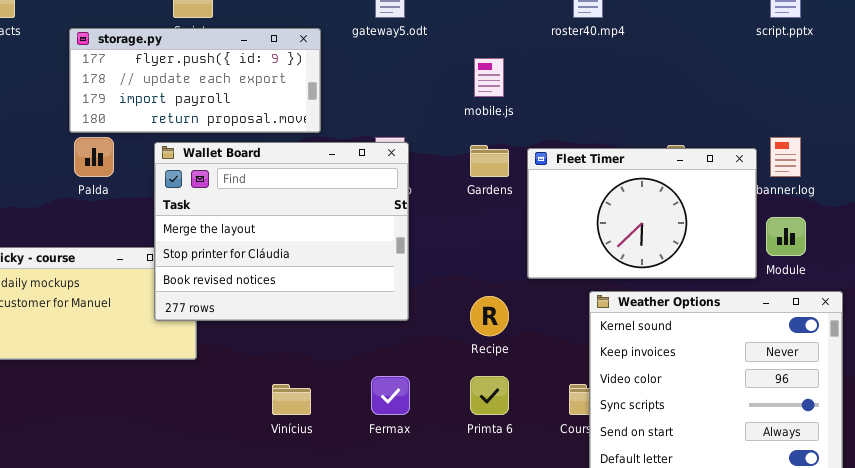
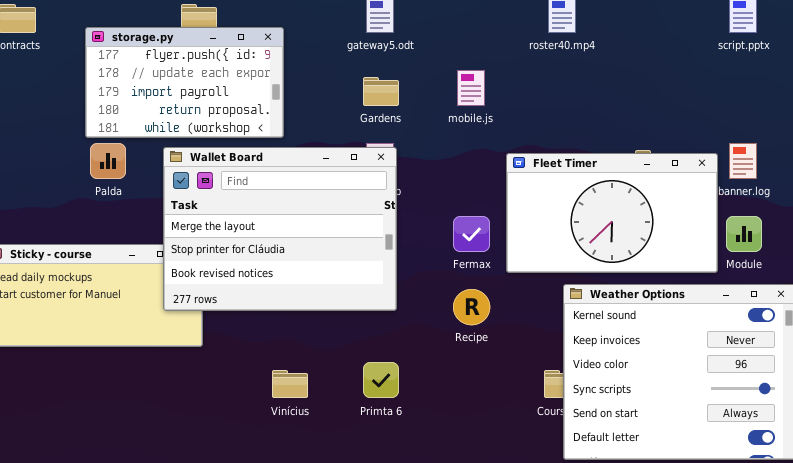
storage.py: [69,28,321,133] -> [85,27,284,138], resized
Gardens: [470,145,509,177] -> [363,77,399,106], moved
Fermax: [371,376,410,415] -> [453,216,490,252], moved
Primta 6: [470,376,509,415] -> [363,362,399,398], moved

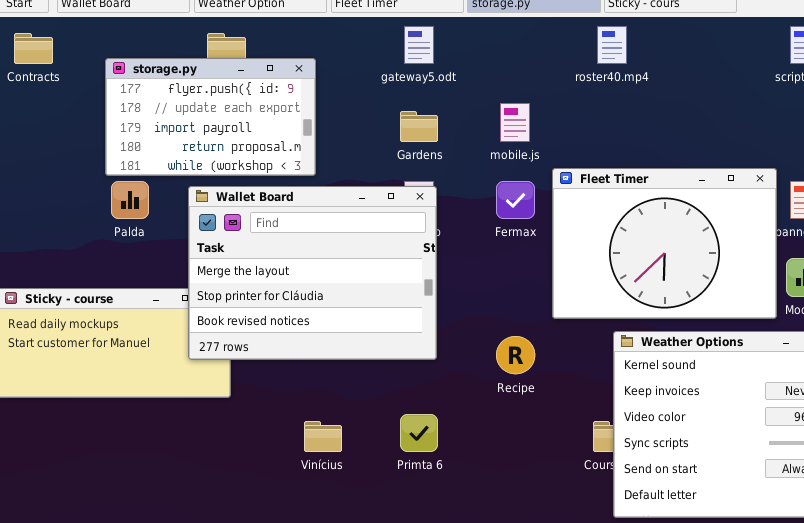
Fleet Timer: [506,153,718,273] -> [552,168,777,319], resized
Fermax: [453,216,490,252] -> [496,181,535,219], moved

